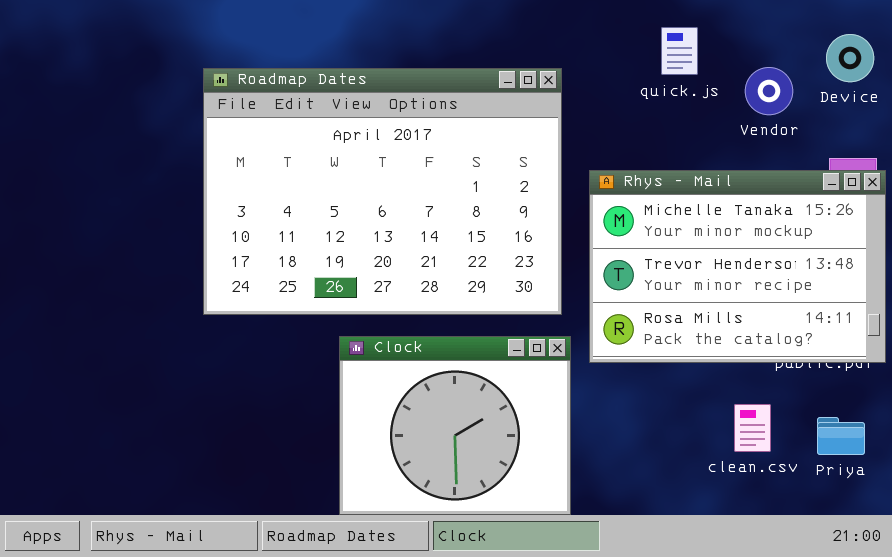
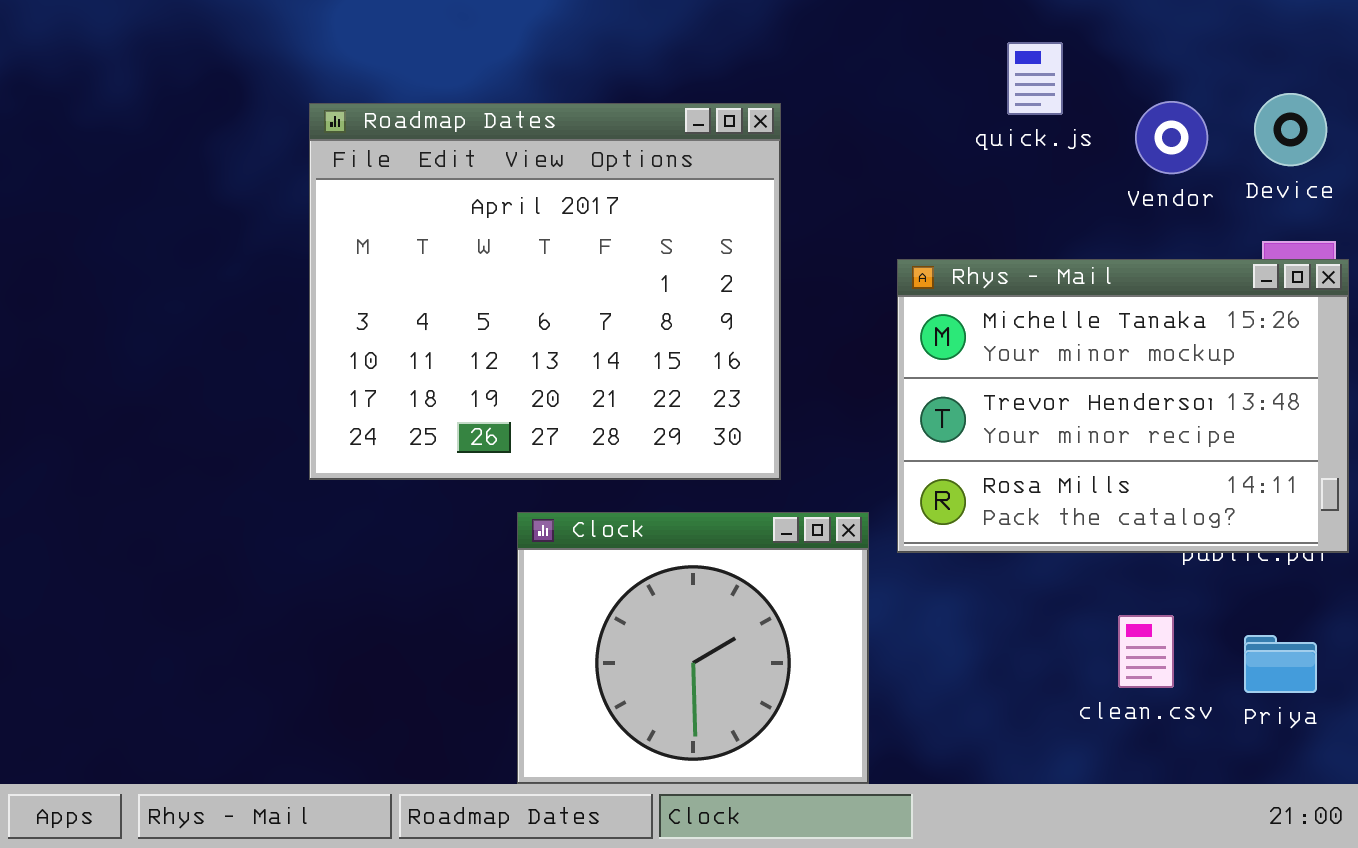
Device: [826,34,874,82] -> [1254,93,1327,166], moved
Roadmap Dates: [203,68,562,315] -> [309,103,781,480], resized

